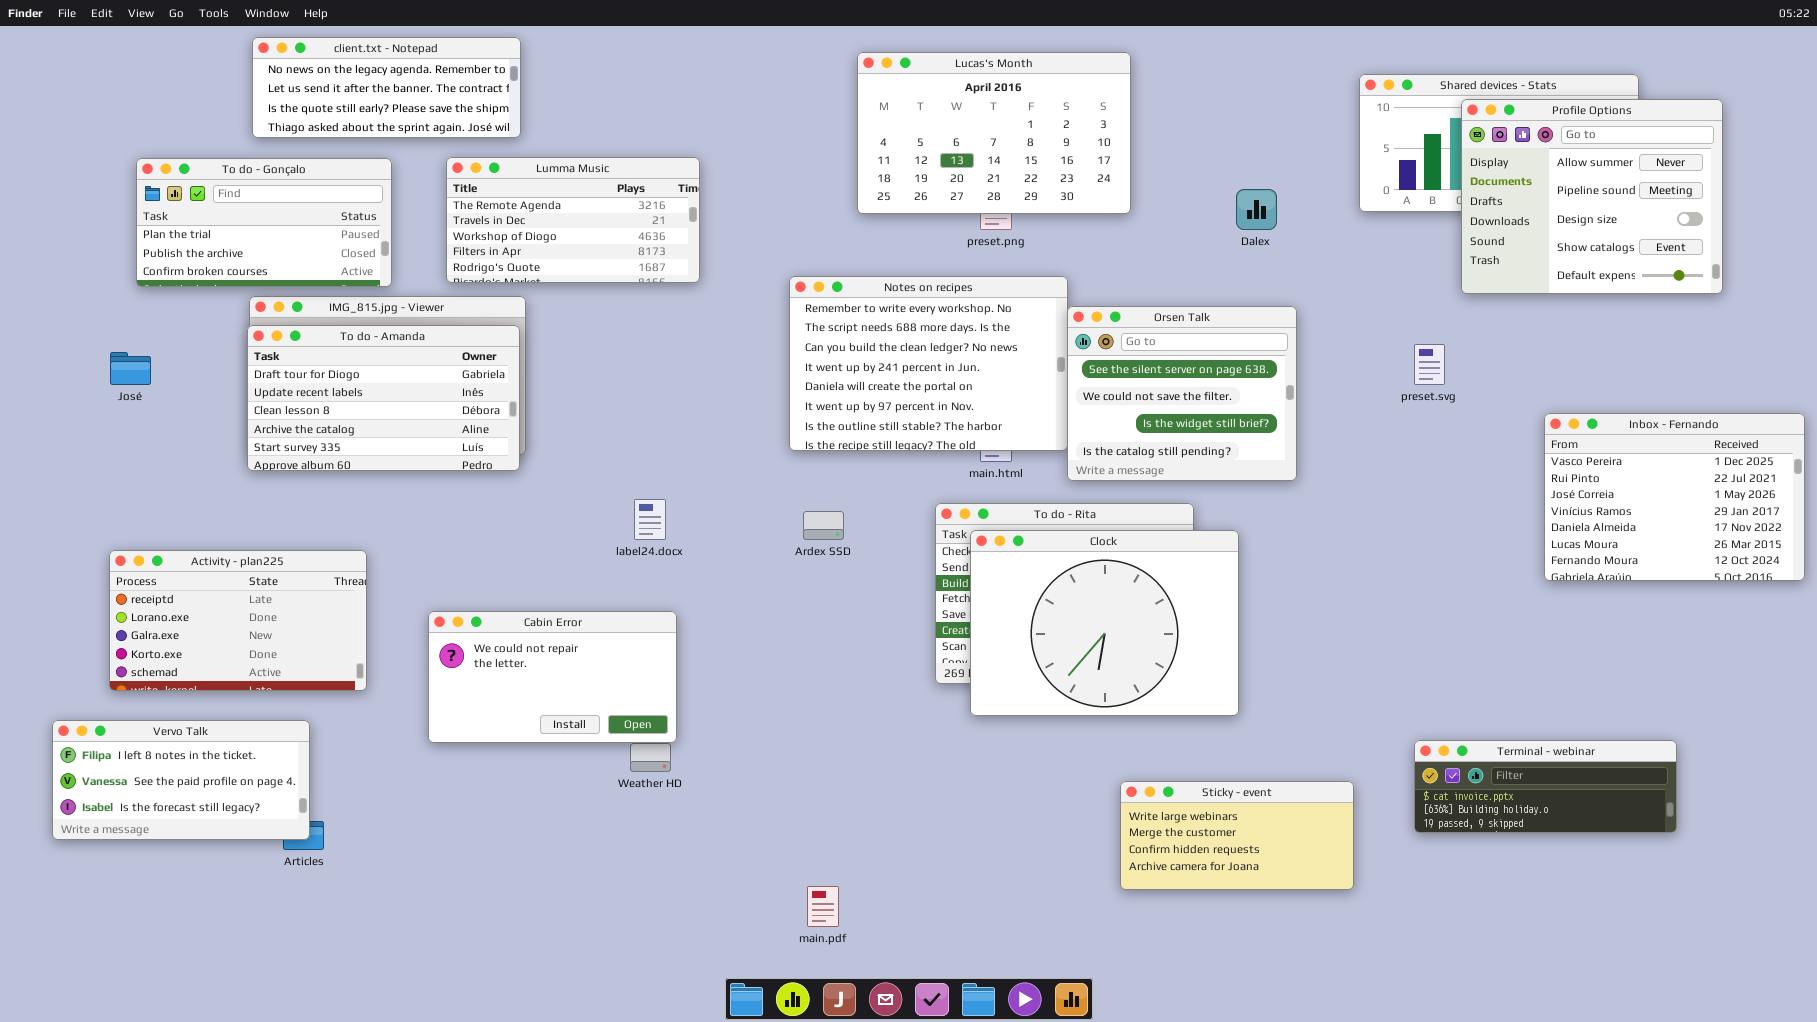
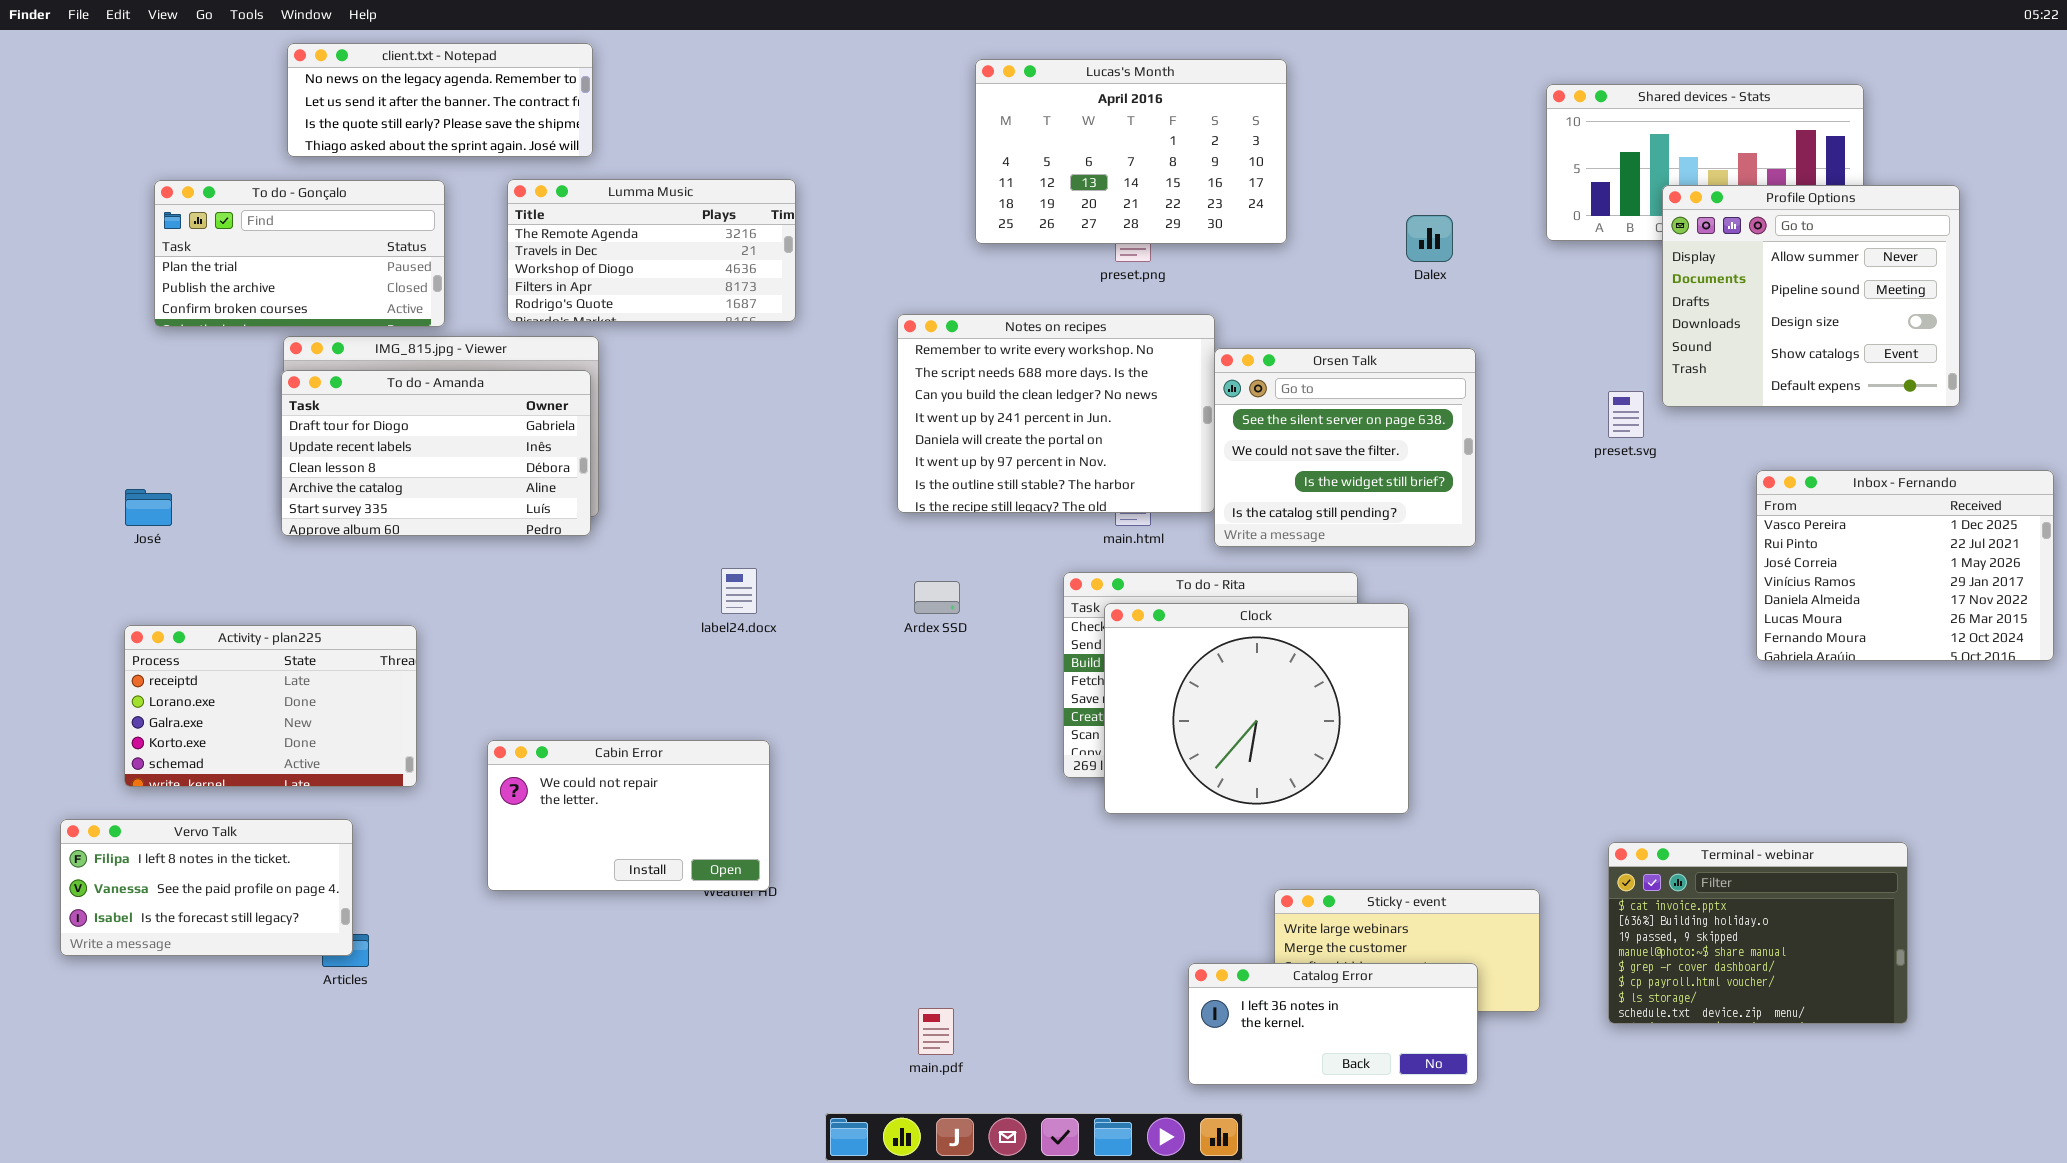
Profile Options: [1461,99,1723,294] -> [1662,185,1960,407], moved
José: [110,352,151,385] -> [125,489,172,526], moved
Cabin Error: [428,611,677,743] -> [487,740,770,891], moved
Terminal - webinar: [1414,740,1677,833] -> [1608,842,1908,1024], resized
Catalog Error: none -> [1188,963,1478,1085], opened

